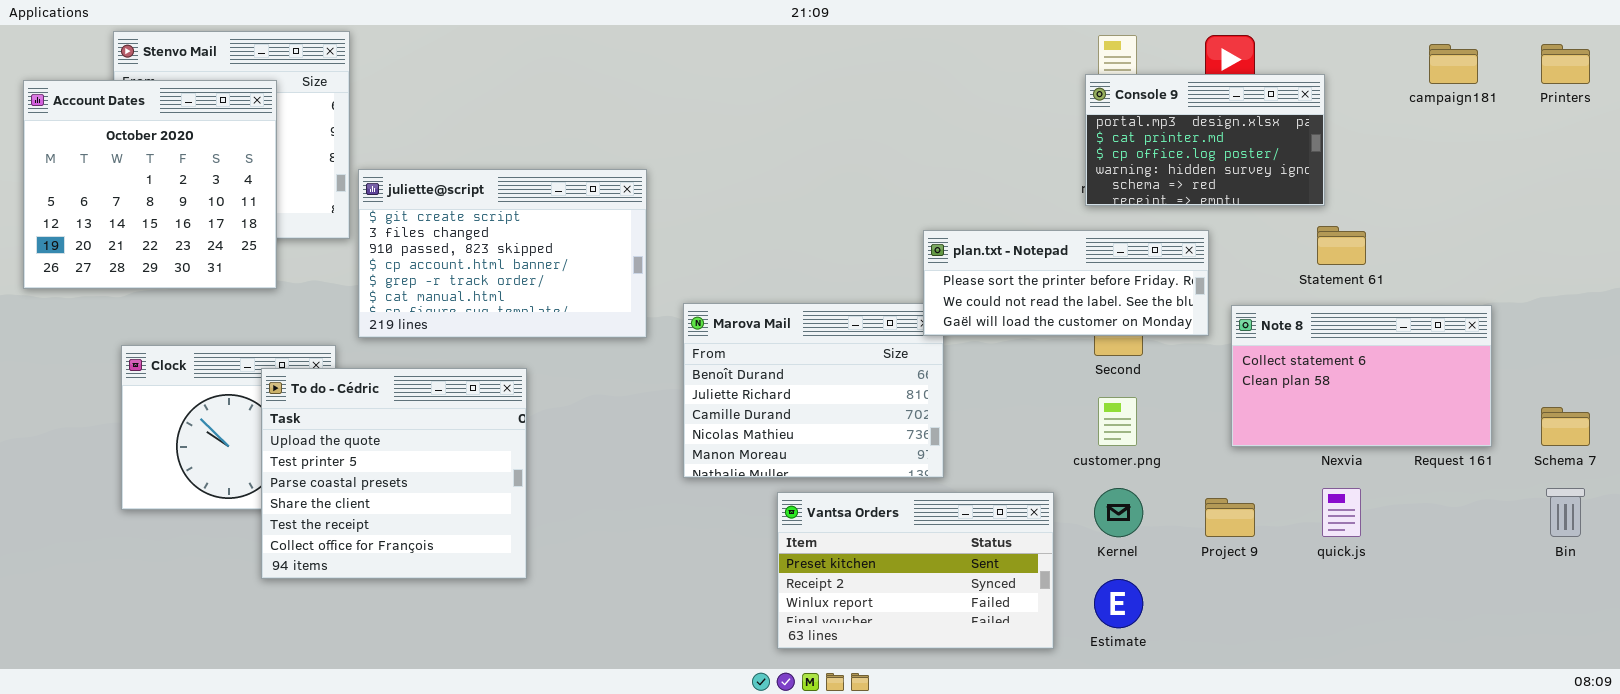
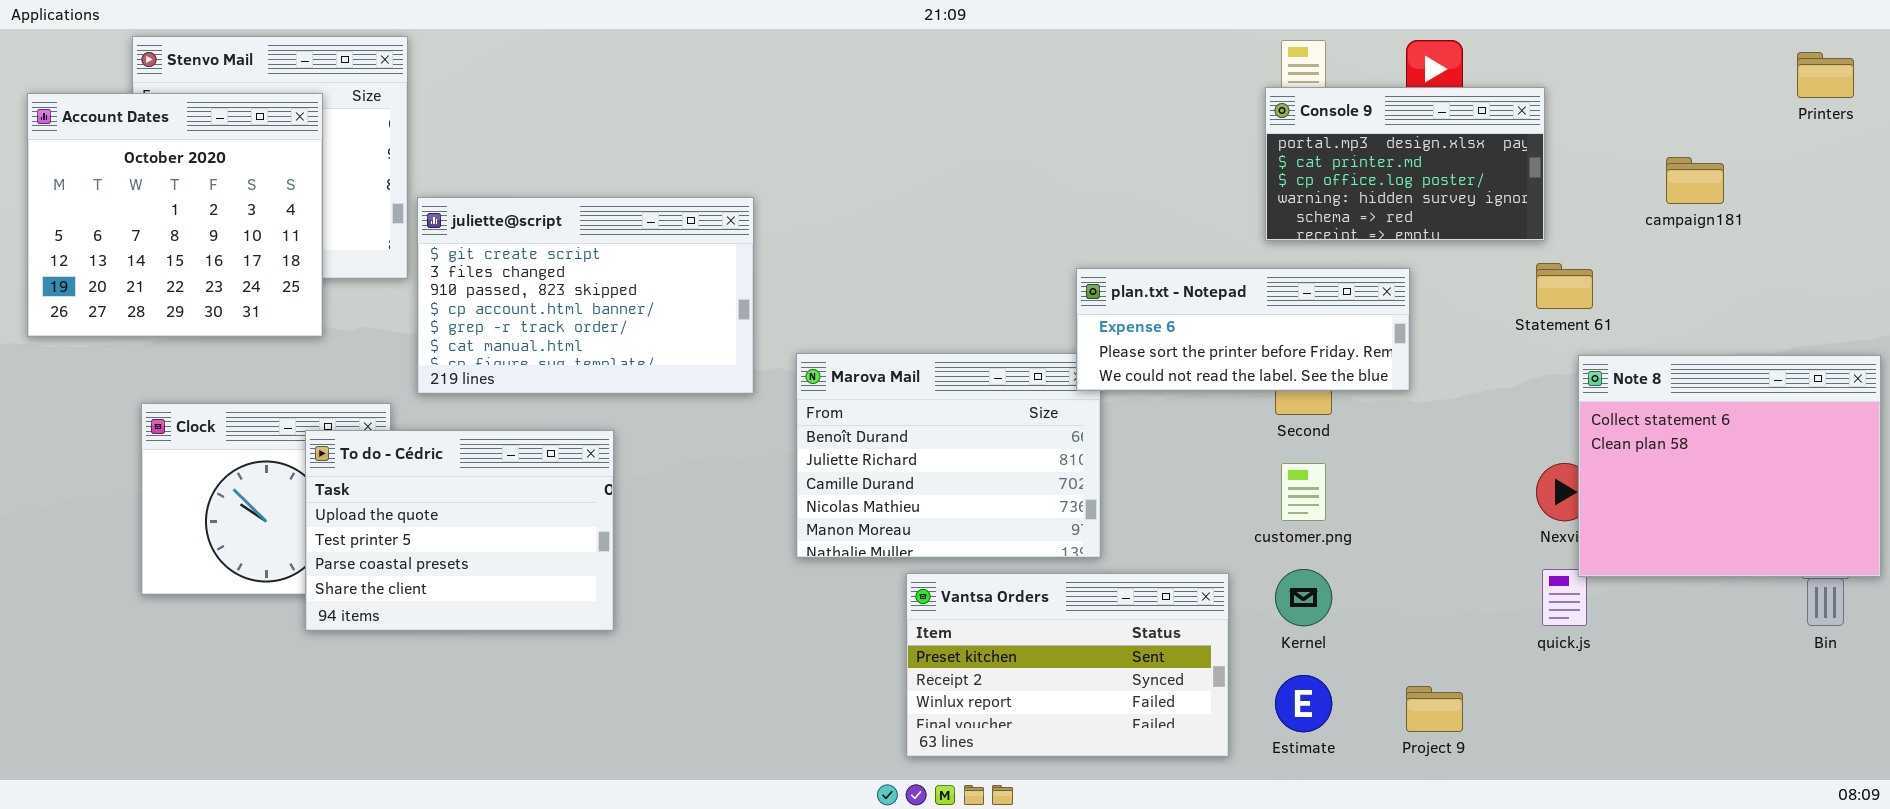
campaign181: [1429,44,1478,84] -> [1666,157,1724,204], moved
plan.txt - Notepad: [923,230,1209,336] -> [1076,268,1410,391], scrolled up 1 row
Note 8: [1231,305,1492,447] -> [1578,355,1881,577], moved, resized
To do - Cédric: [261,368,527,579] -> [305,430,614,631], resized
Project 9: [1205,498,1255,537] -> [1406,686,1463,732], moved

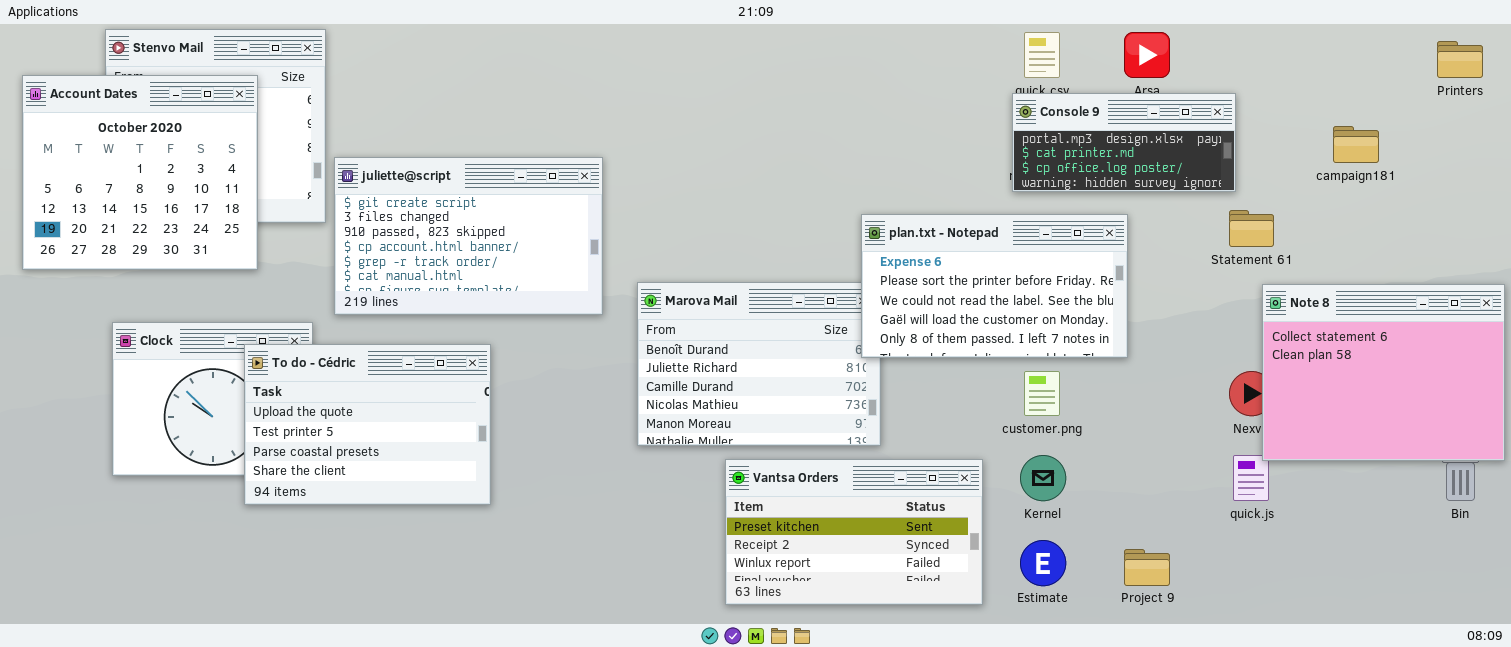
Console 9: [1265,87,1545,241] -> [1012,93,1236,192], resized
plan.txt - Notepad: [1076,268,1410,391] -> [861,214,1128,358], resized

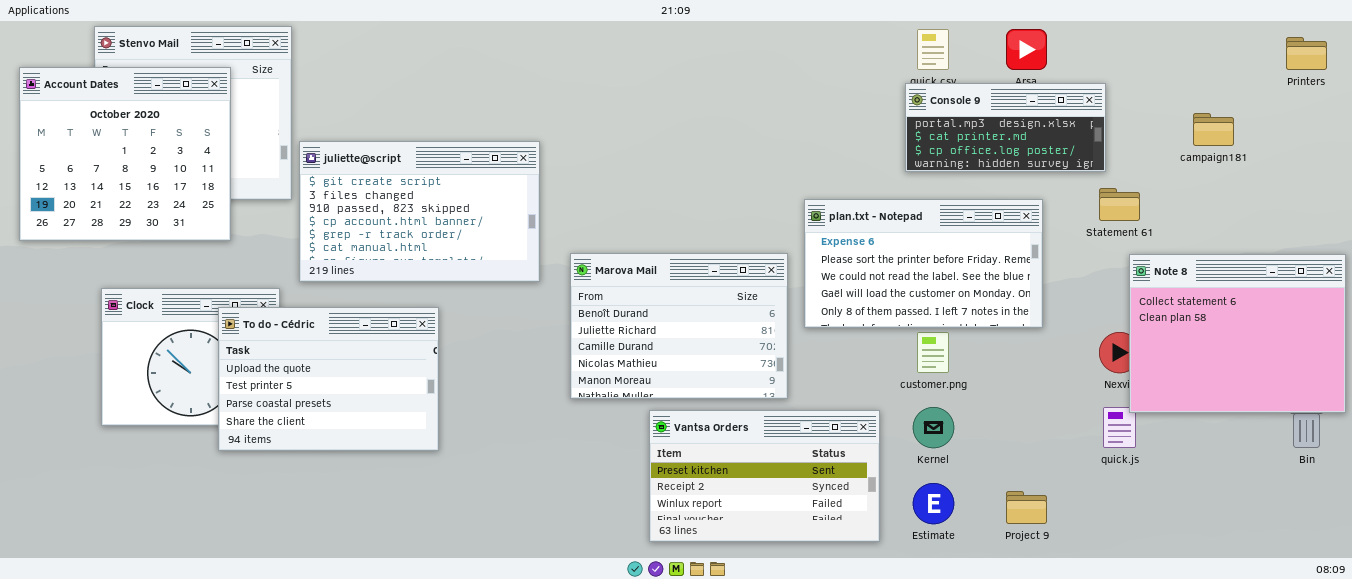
plan.txt - Notepad: [861,214,1128,358] -> [804,199,1043,328], moved

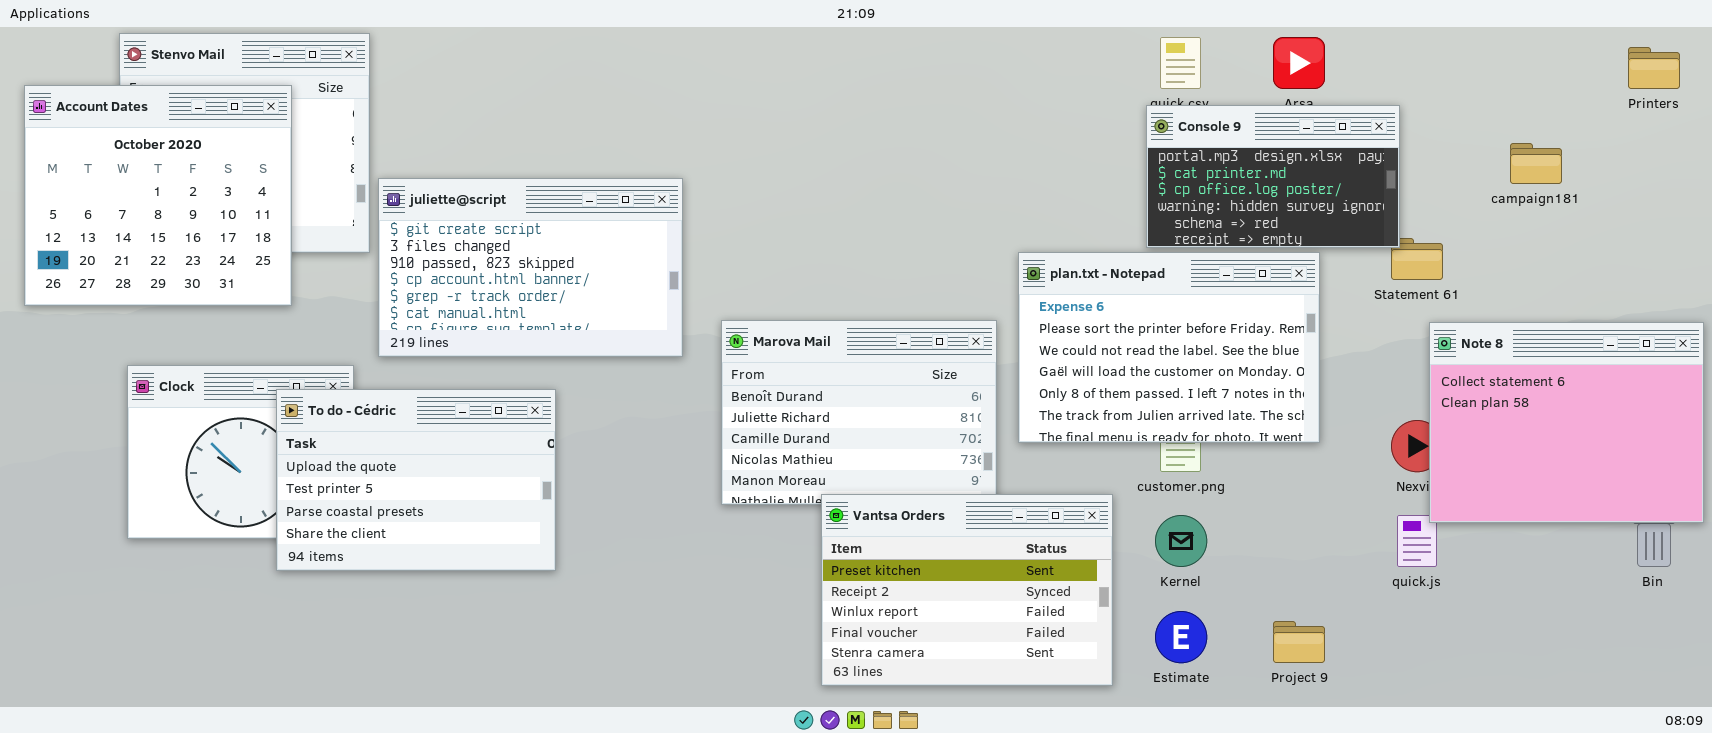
Console 9: [905,83,1106,172] -> [1146,105,1400,248], resized
plan.txt - Notepad: [804,199,1043,328] -> [1018,252,1320,443], resized
Vantsa Orders: [649,410,880,542] -> [821,494,1113,686], resized

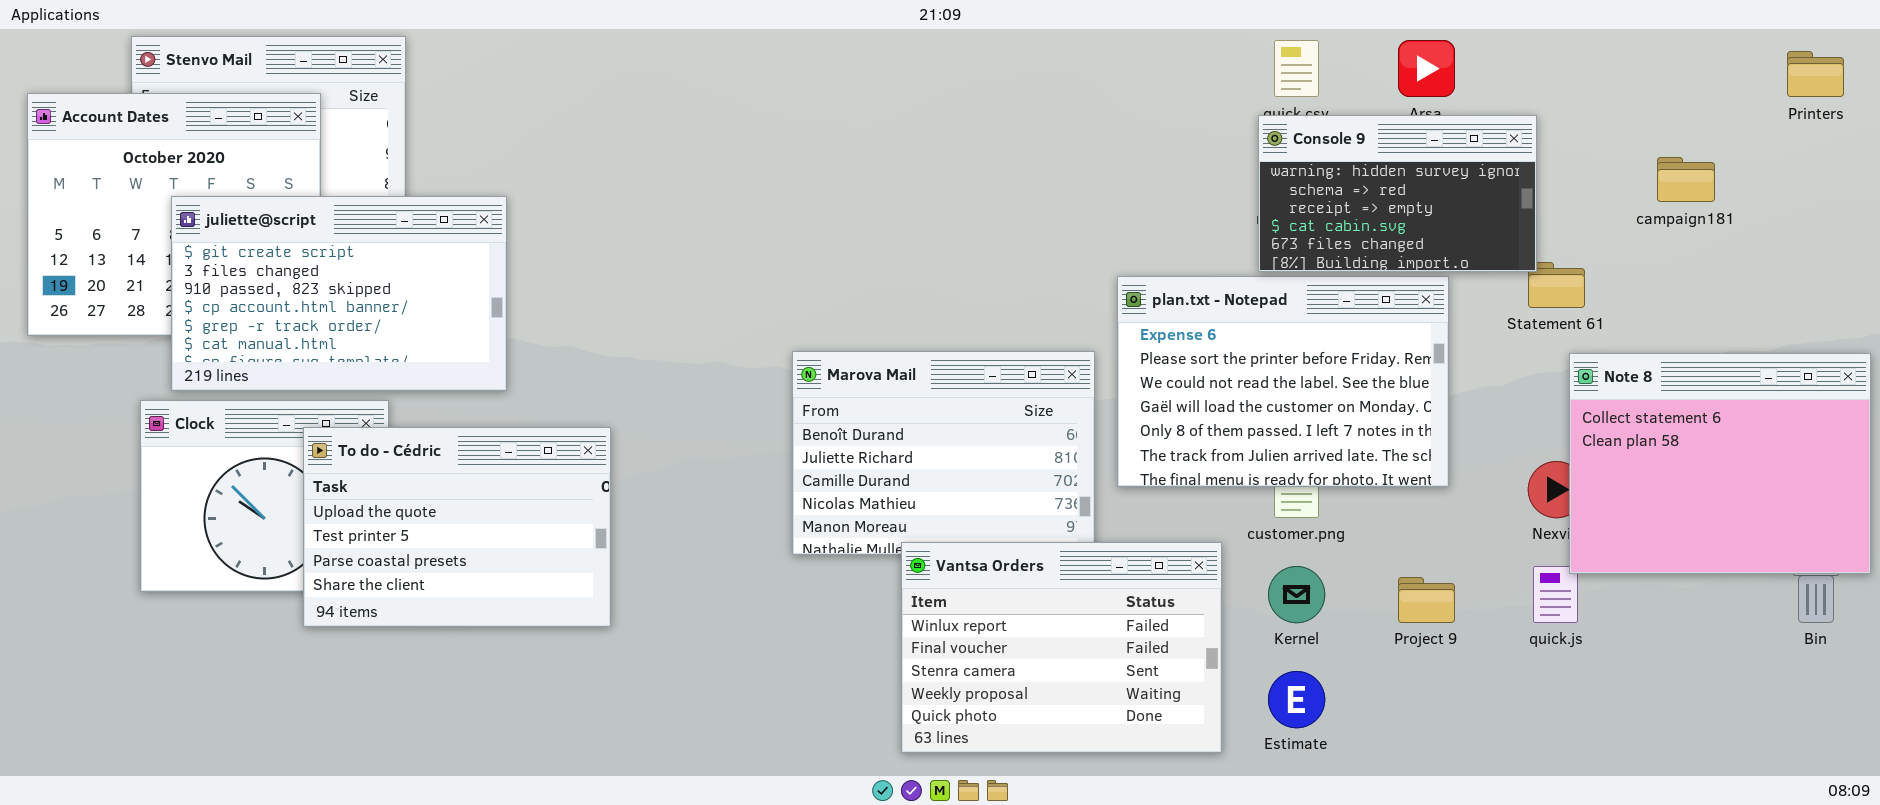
Console 9: [1146,105,1400,248] -> [1258,115,1537,272], scrolled down 3 rows
juliette@script: [378,178,683,357] -> [171,196,507,391], moved
Vantsa Orders: [821,494,1113,686] -> [901,542,1222,753], scrolled down 2 rows
Project 9: [1273,621,1325,663] -> [1398,577,1455,623], moved

